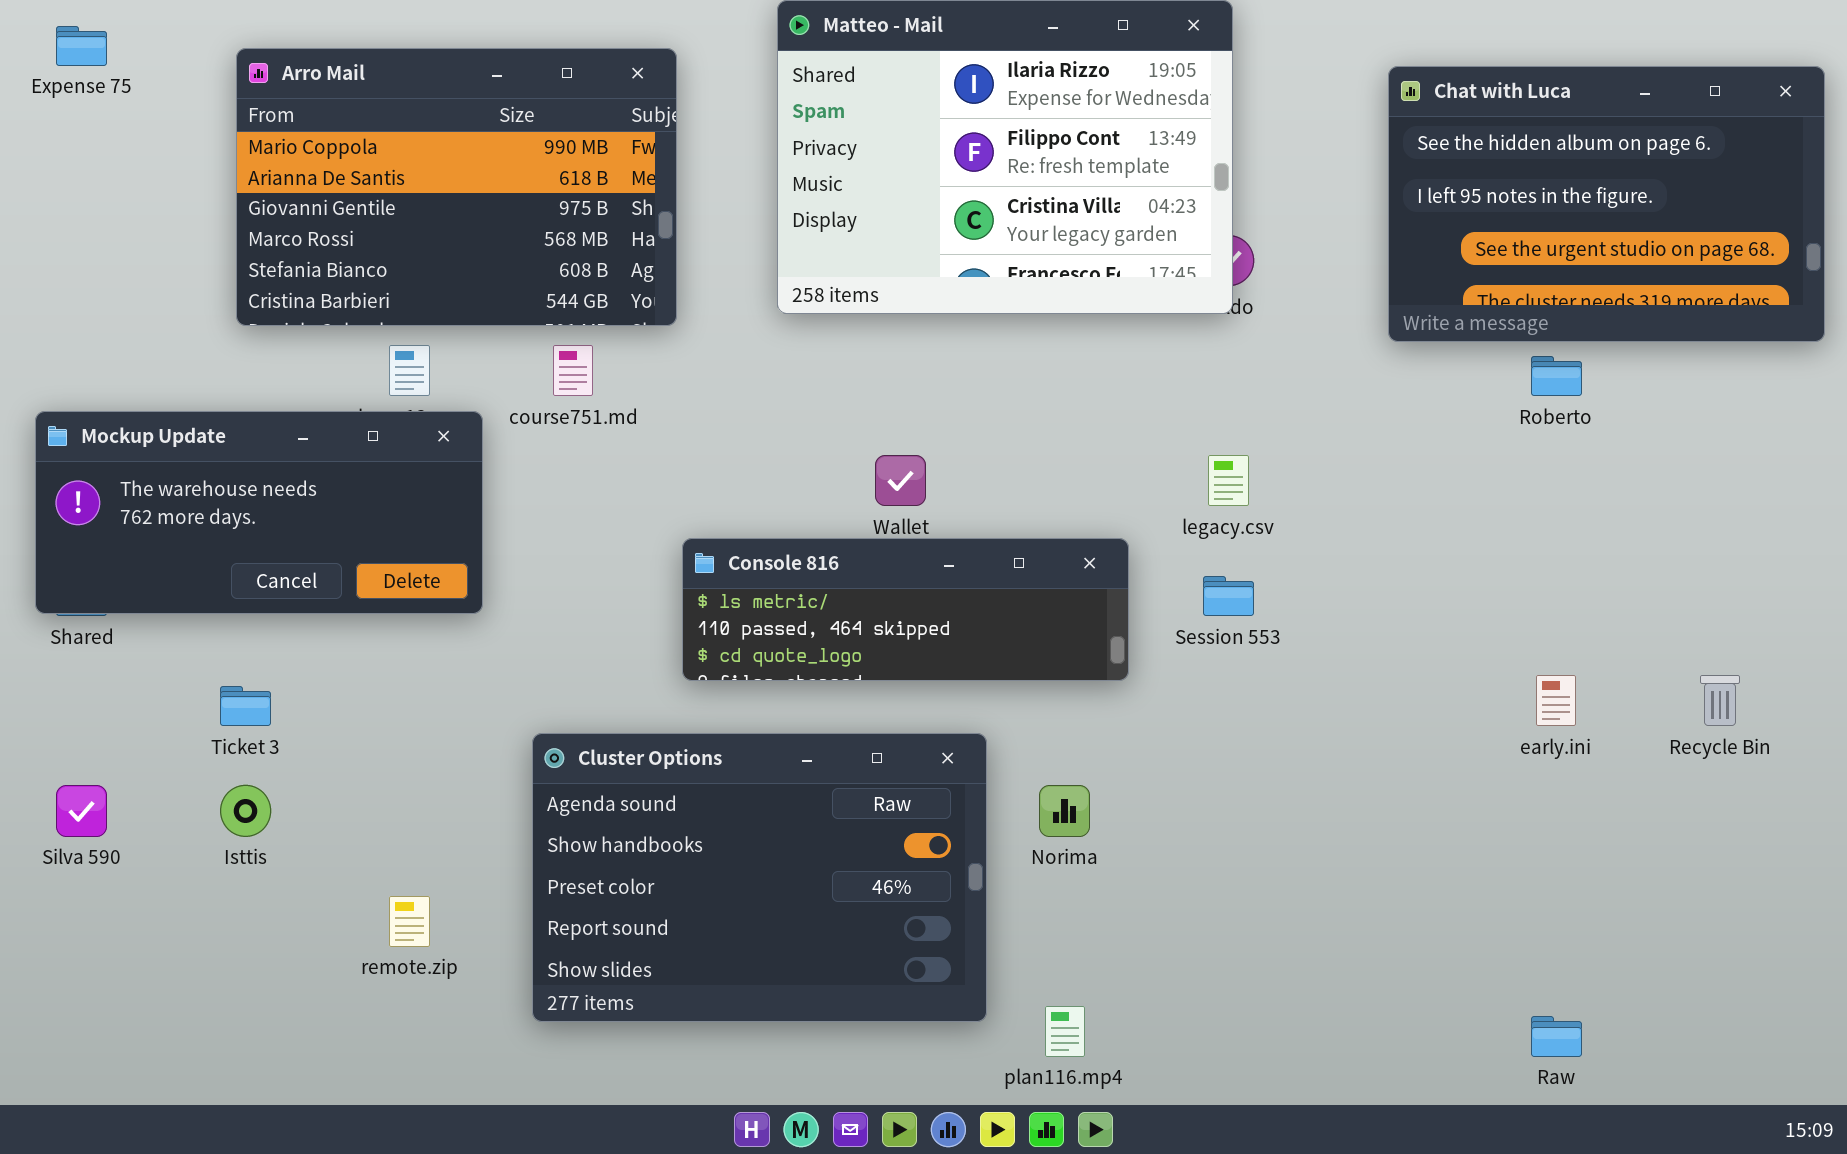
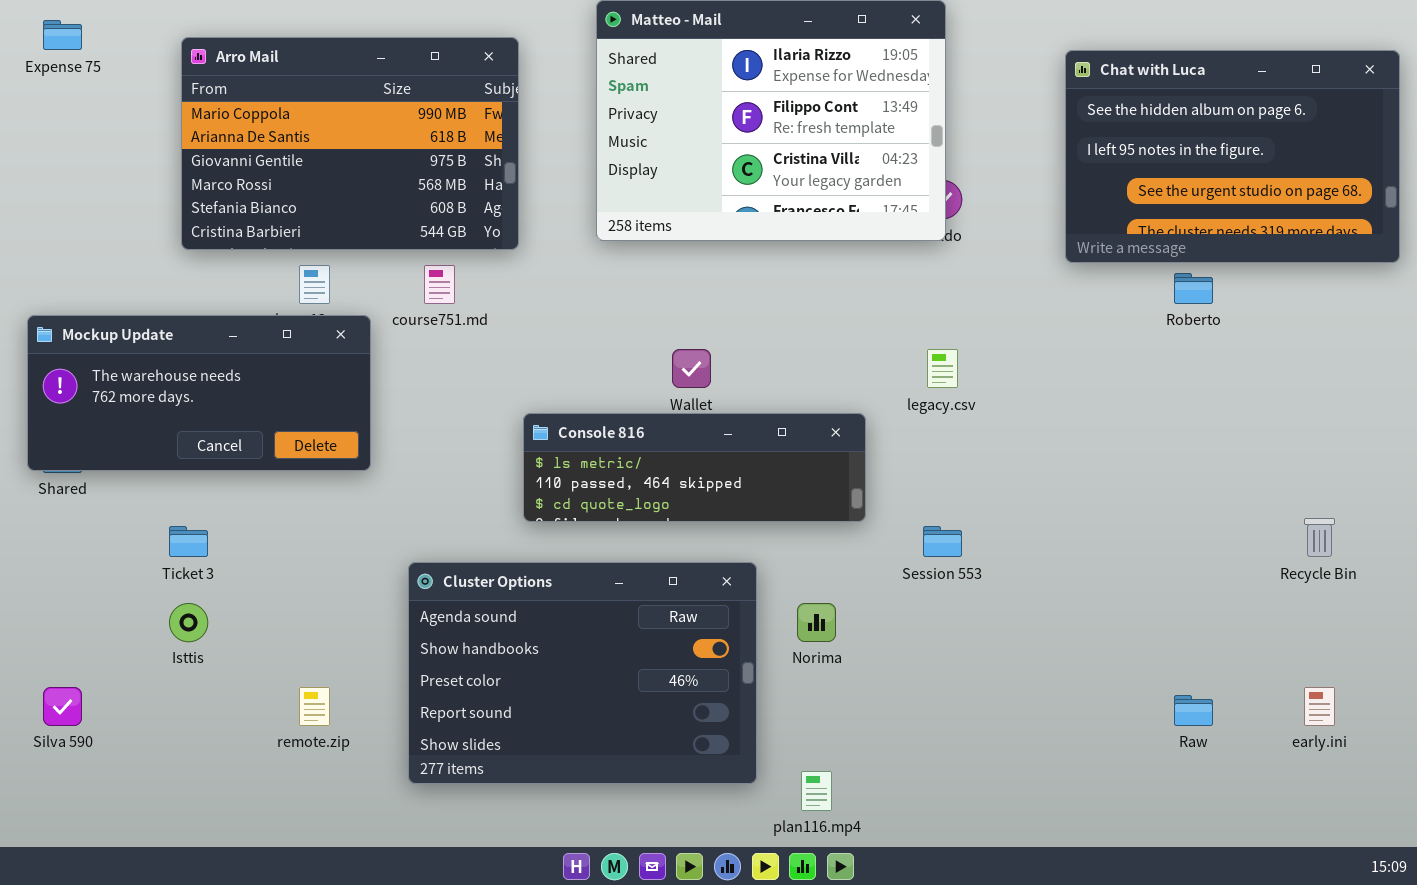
Session 553: [1203,576,1254,616] -> [923,526,962,557], moved
early.ini: [1536,675,1576,726] -> [1304,687,1335,726], moved
Silva 590: [56,785,107,837] -> [43,687,82,726], moved
Raw: [1531,1016,1582,1057] -> [1174,695,1213,726], moved

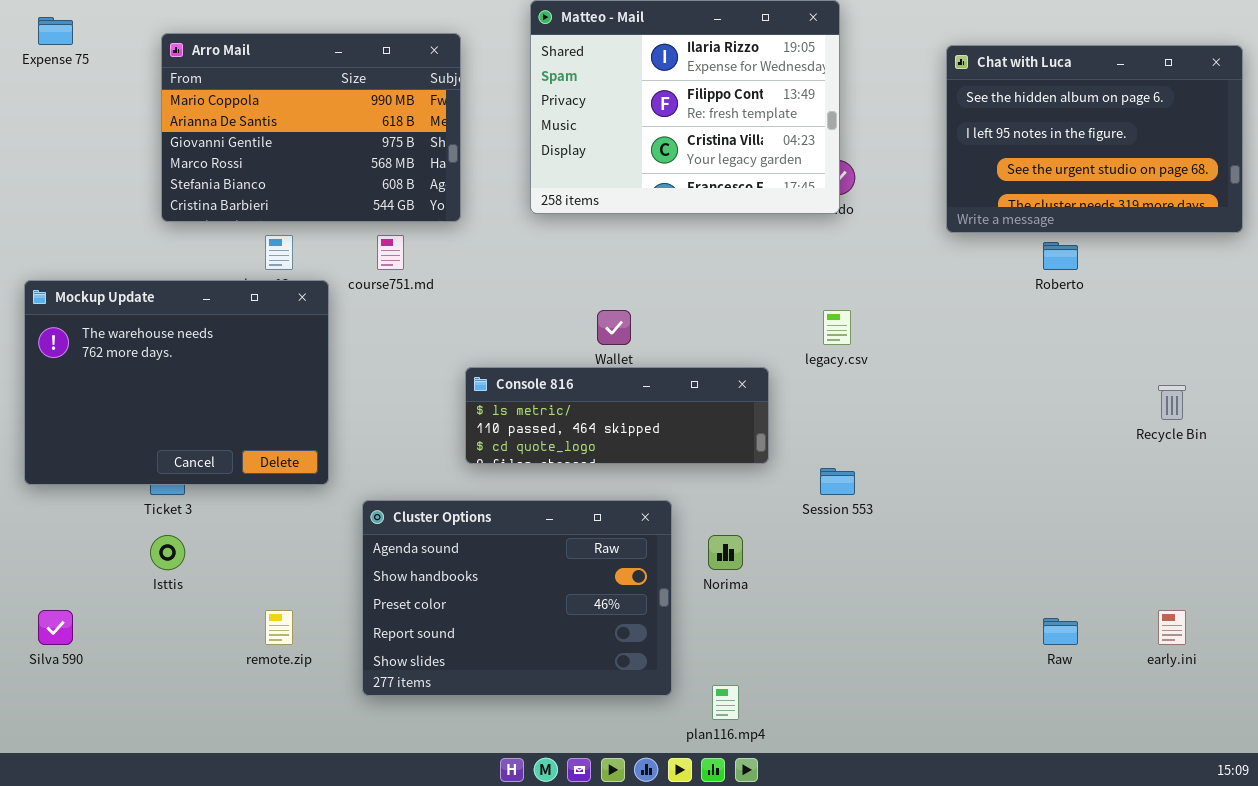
Mockup Update: [27,315,371,471] -> [24,280,329,485], resized
Recycle Bin: [1304,518,1335,557] -> [1158,385,1186,420], moved

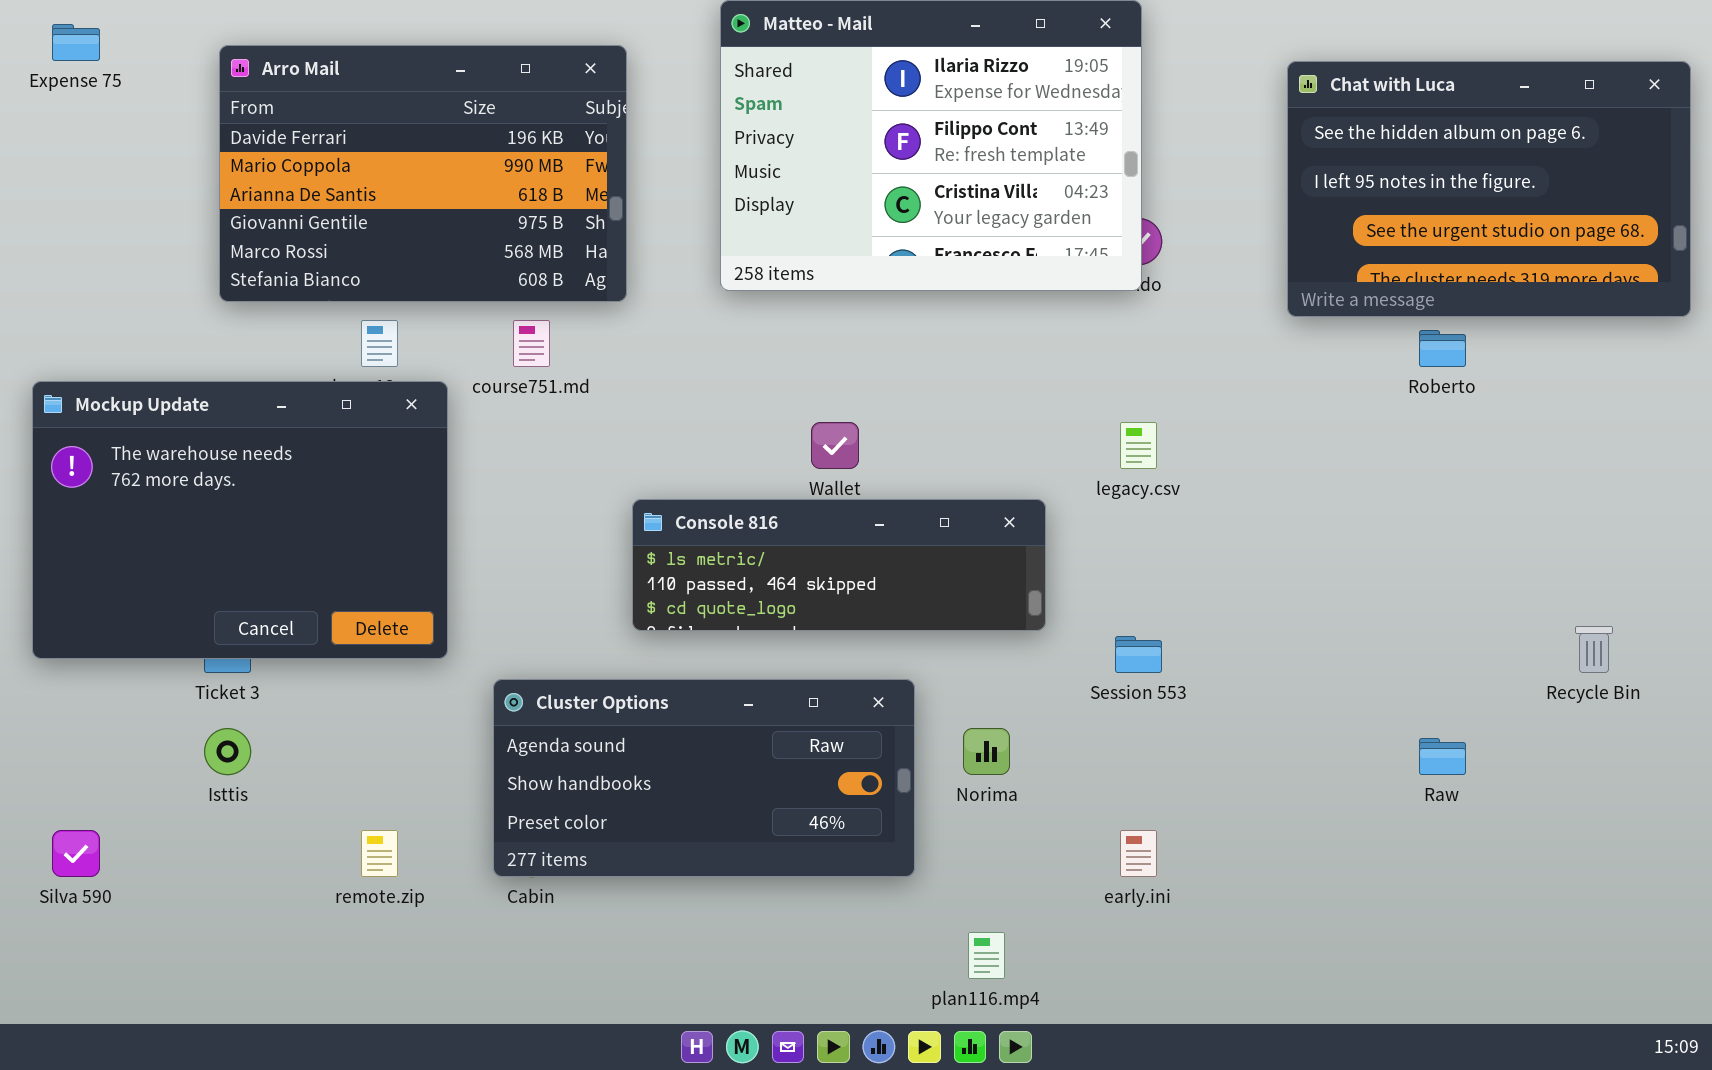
Arro Mail: [161,33,461,222] -> [219,45,627,302], scrolled up 1 row
Recycle Bin: [1158,385,1186,420] -> [1575,626,1613,673], moved
Cluster Options: [362,500,672,696] -> [493,679,915,877], resized
early.ini: [1158,610,1186,645] -> [1120,830,1157,877], moved
Raw: [1043,618,1078,645] -> [1419,738,1466,775], moved

